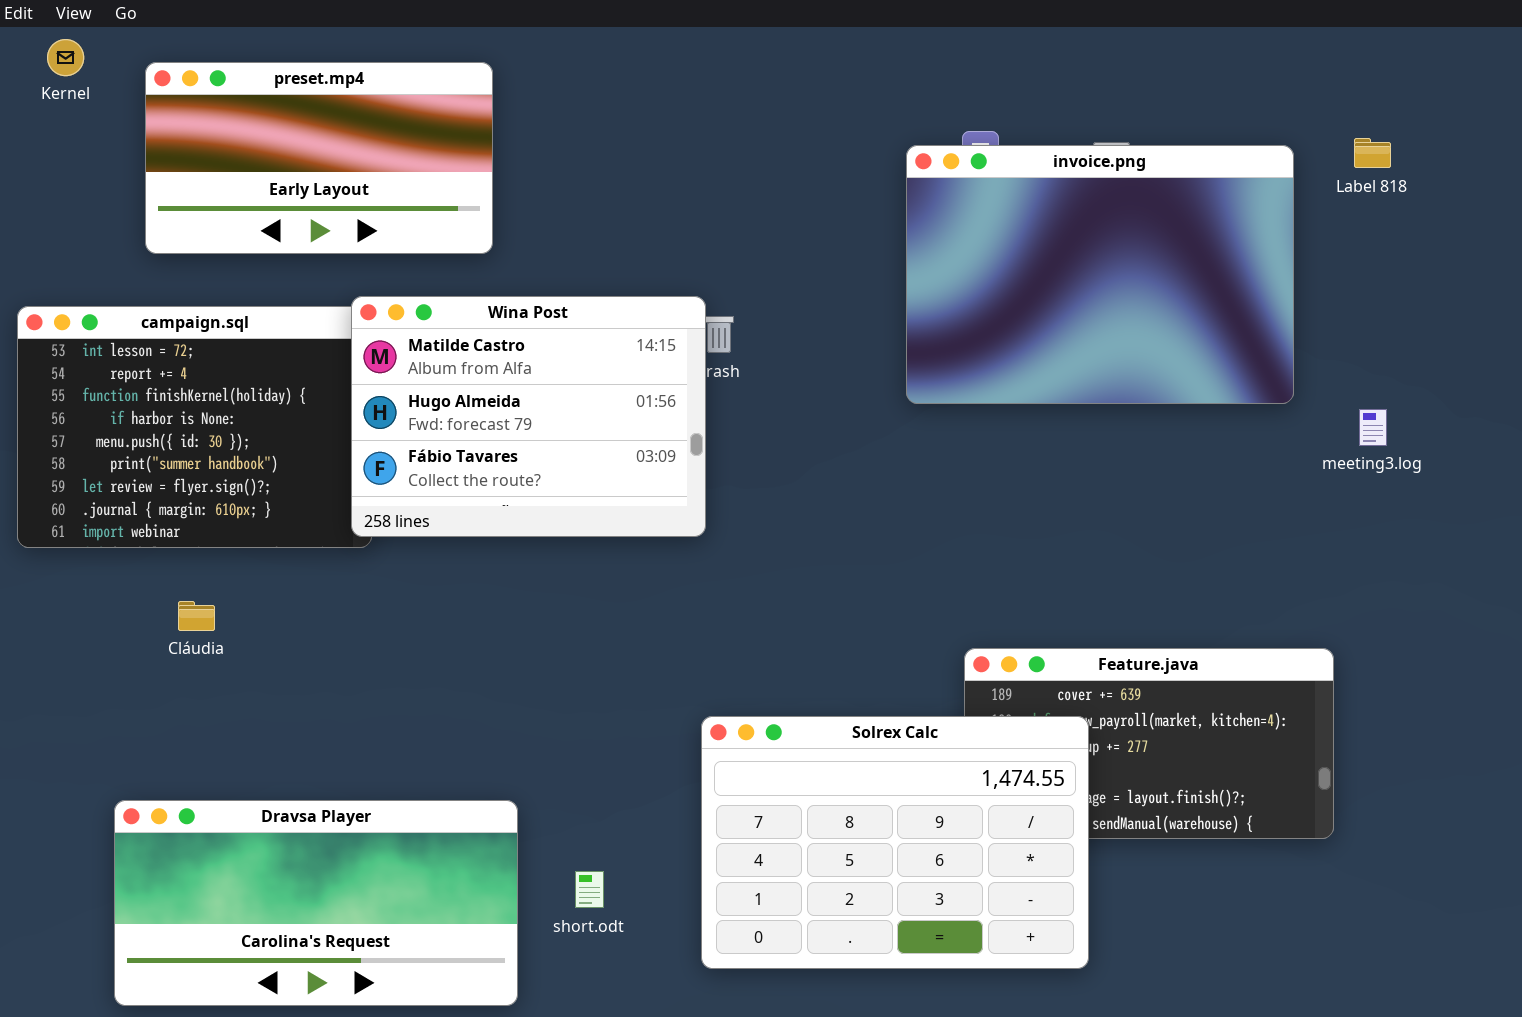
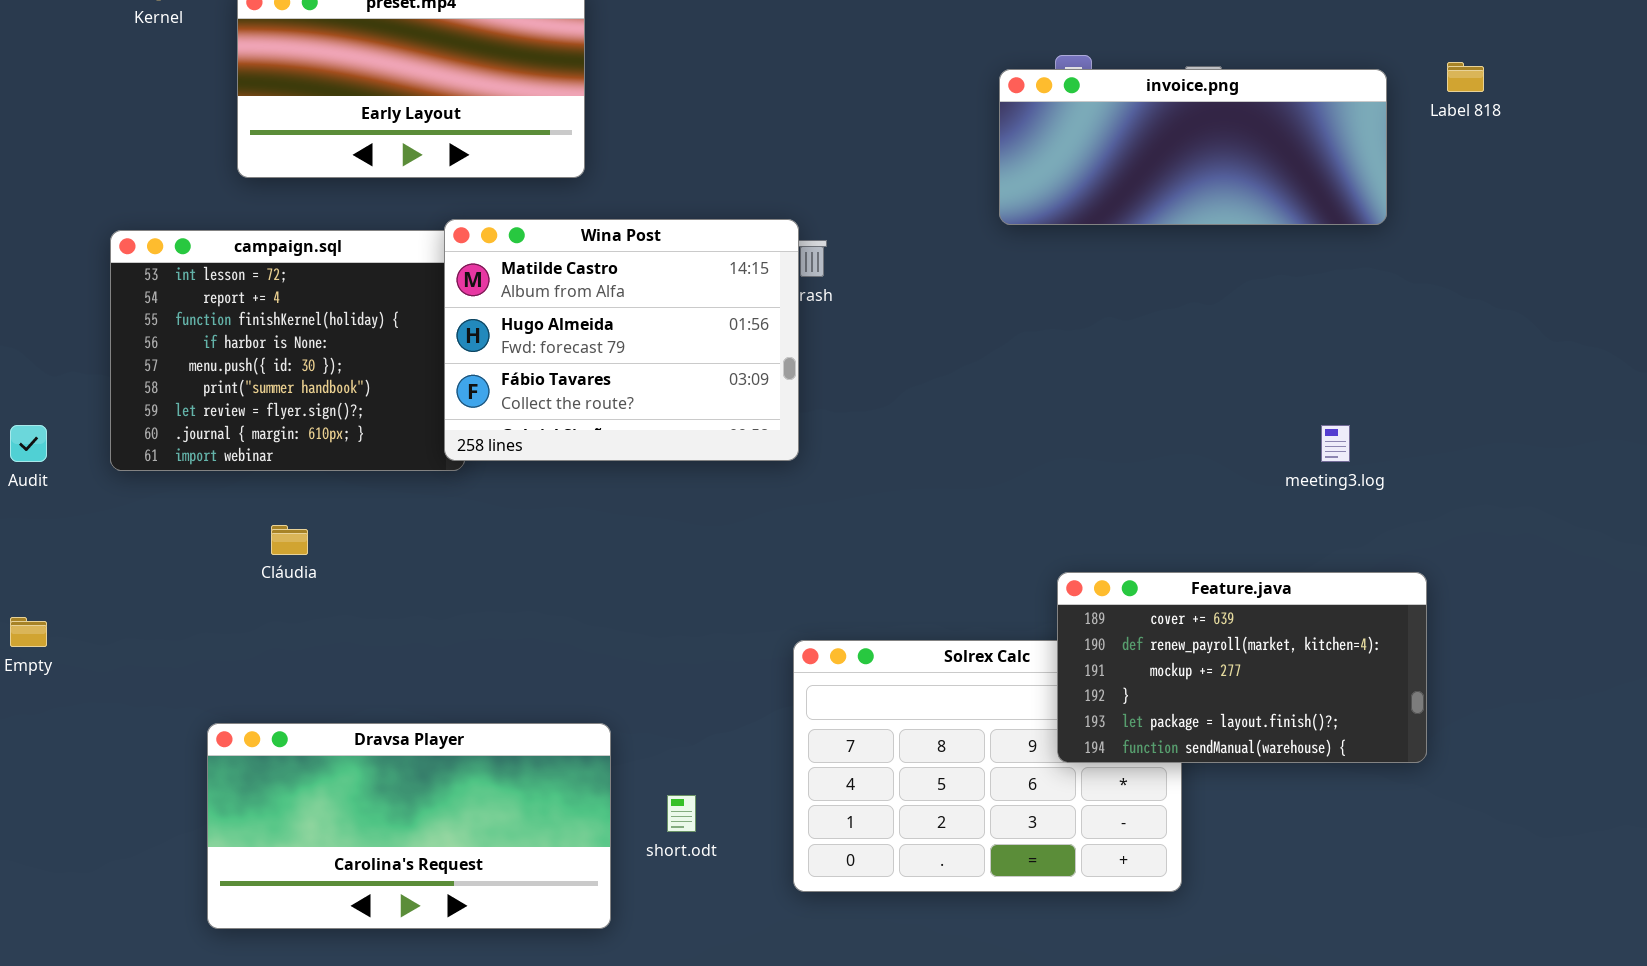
invoice.png: [906,145,1294,404] -> [999,69,1387,225], resized
meeting3.log: [1359,409,1387,446] -> [1321,425,1350,462], moved
Feature.java: [964,648,1334,839] -> [1057,572,1427,763], raised

